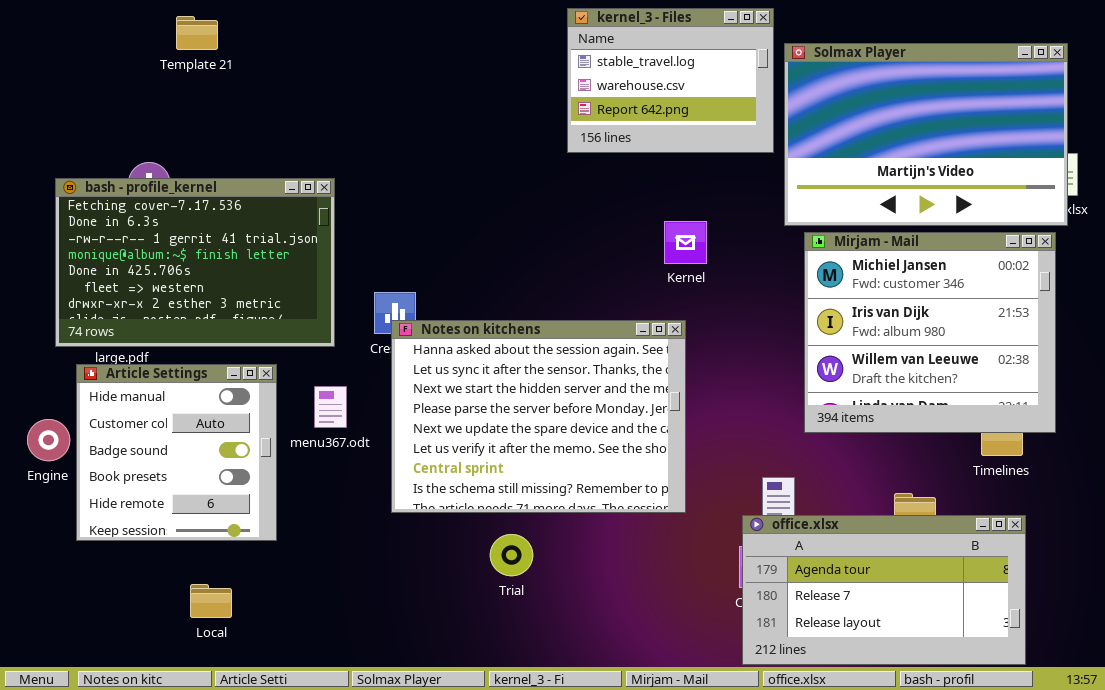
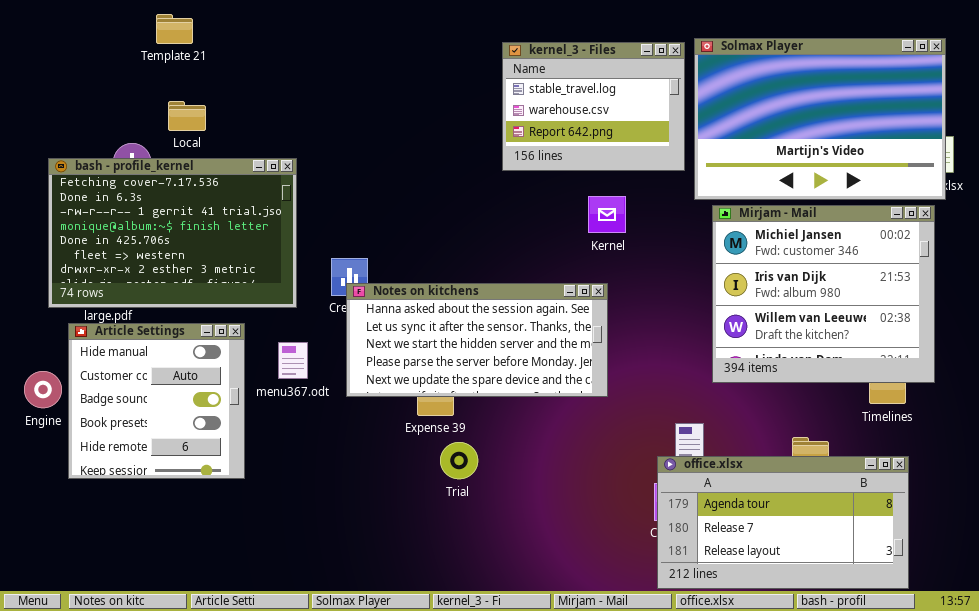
kernel_3 - Files: [567,8,774,153] -> [502,42,685,171], moved
Notes on kitchens: [391,320,686,513] -> [346,283,608,397], resized
Trial: [490,534,533,576] -> [440,442,478,479], moved
Local: [190,584,232,618] -> [168,101,206,131], moved

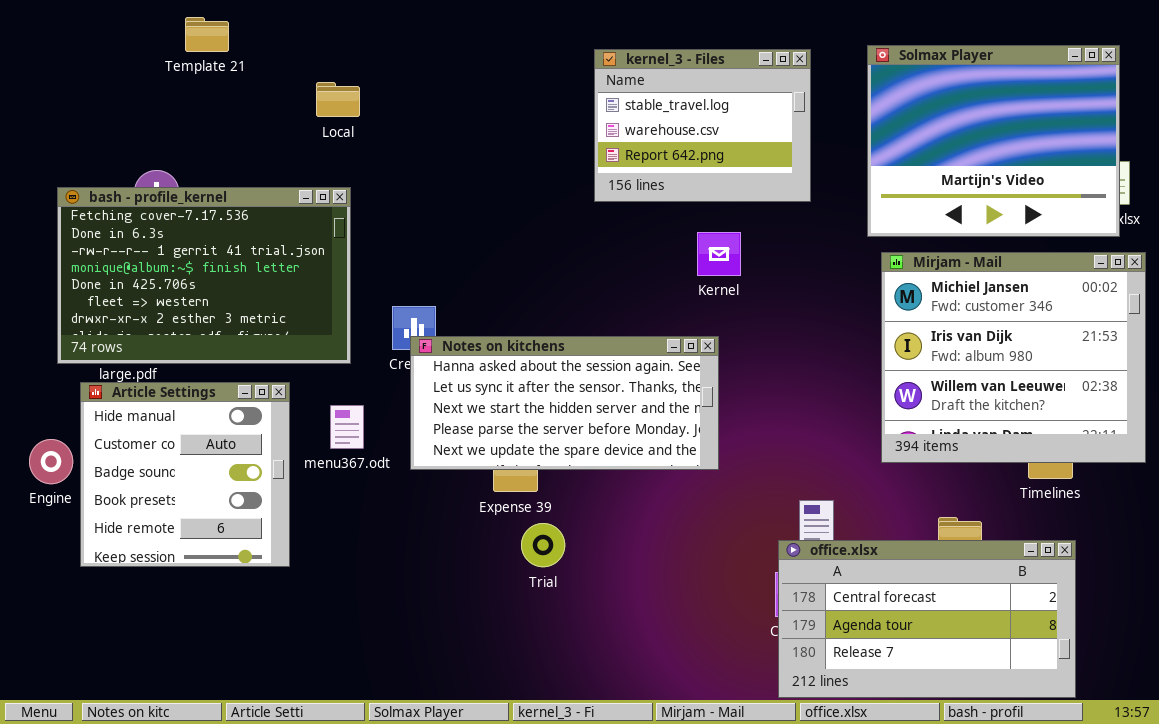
Solmax Player: [694,38,946,200] -> [867,45,1120,237], resized
Local: [168,101,206,131] -> [316,82,360,117], moved
Mirjam - Mail: [712,205,935,383] -> [881,252,1146,463], moved
office.xlsx: [657,456,909,589] -> [778,540,1076,698], scrolled up 1 row

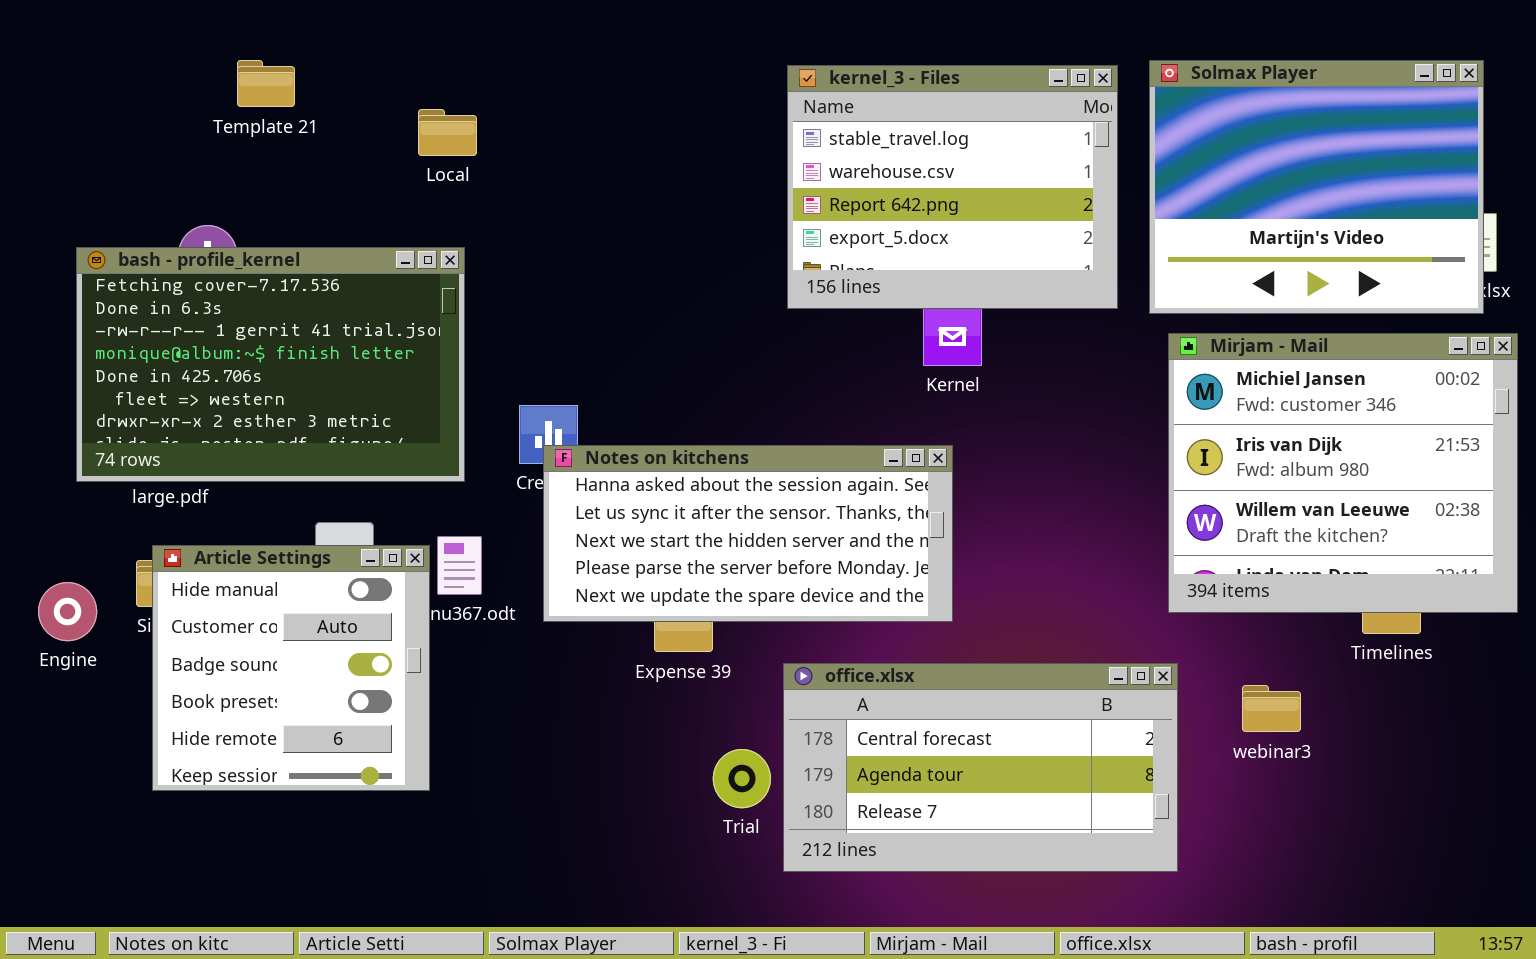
Template 21: [185,17,229,52] -> [237,60,295,107], moved
kernel_3 - Files: [594,49,811,202] -> [787,65,1118,309], resized
Article Settings: [80,382,290,567] -> [152,545,430,791], moved
Trial: [521,523,565,567] -> [713,749,771,808], moved
office.xlsx: [778,540,1076,698] -> [783,663,1178,872], moved

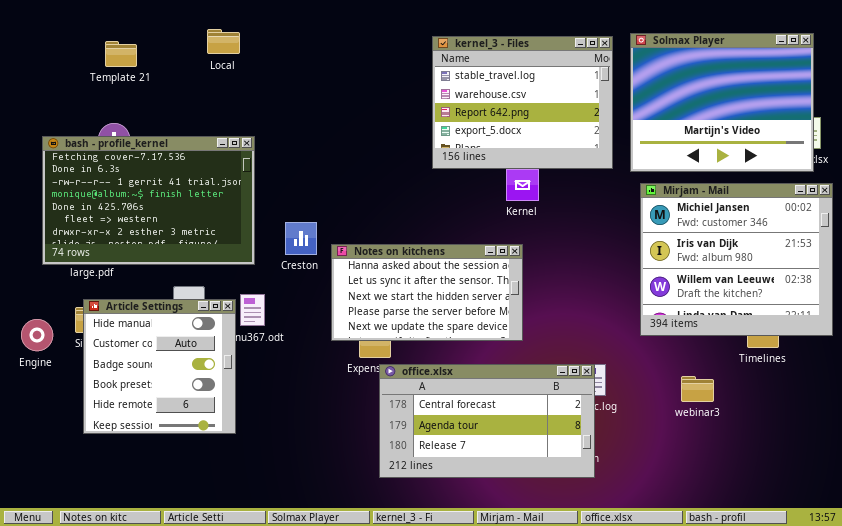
Template 21: [237,60,295,107] -> [105,41,137,67], moved
Local: [418,109,477,156] -> [207,29,240,54], moved
Notes on kitchens: [543,445,953,622] -> [331,244,523,341], resized
office.xlsx: [783,663,1178,872] -> [379,364,595,478], moved

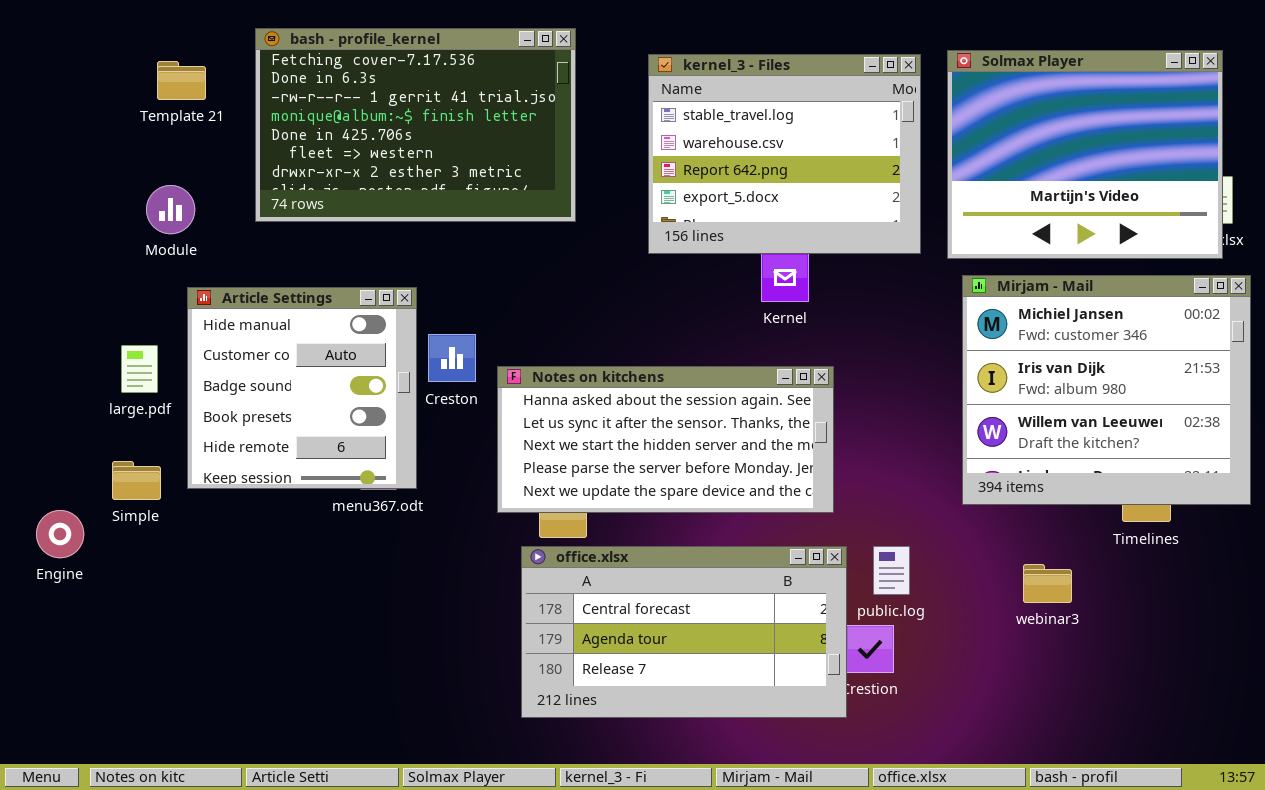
bash - profile_kernel: [42,136,255,265] -> [255,28,576,222], moved
Notes on kitchens: [331,244,523,341] -> [497,366,834,513], resized
Article Settings: [83,299,236,434] -> [187,287,417,489], moved
Engine: [21,319,53,351] -> [36,510,84,558], moved
office.xlsx: [379,364,595,478] -> [521,546,847,718], moved

